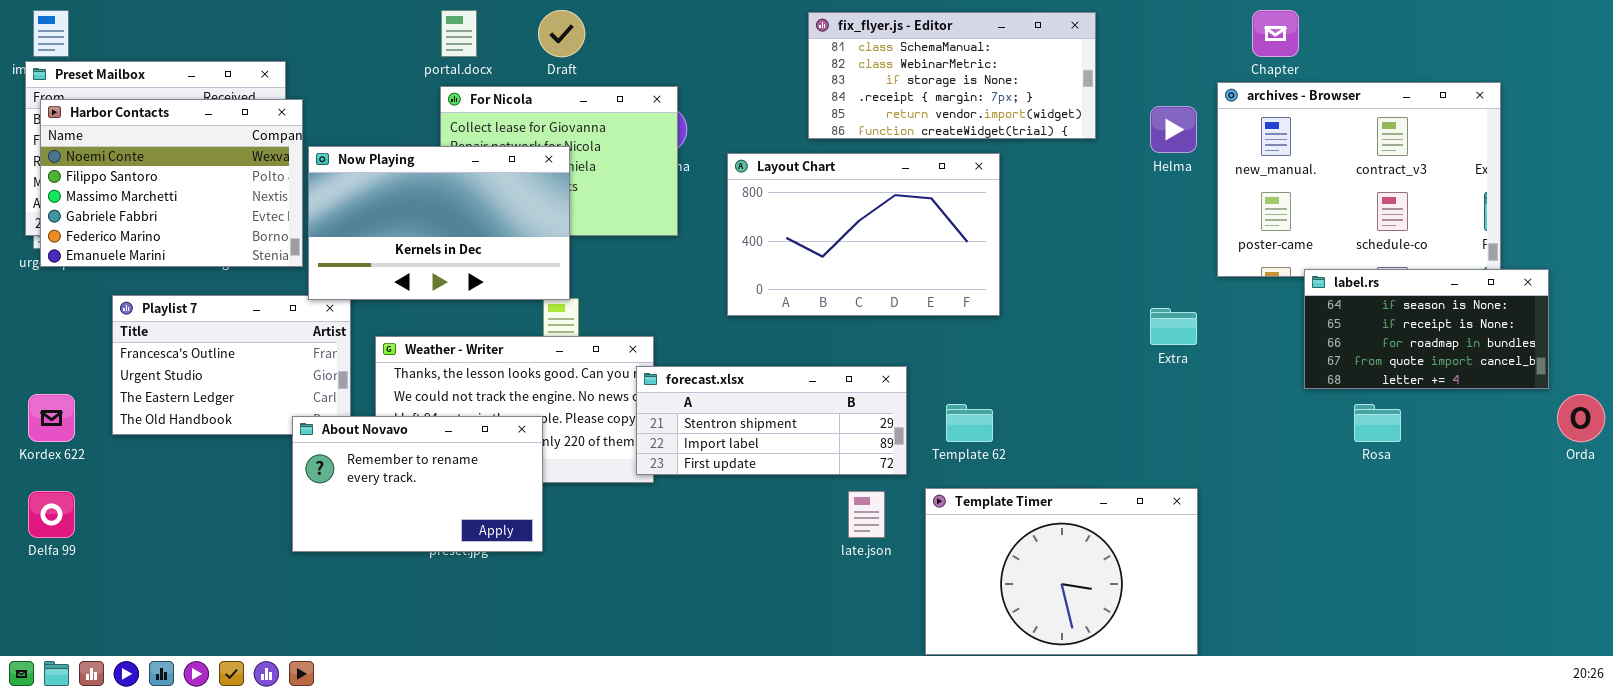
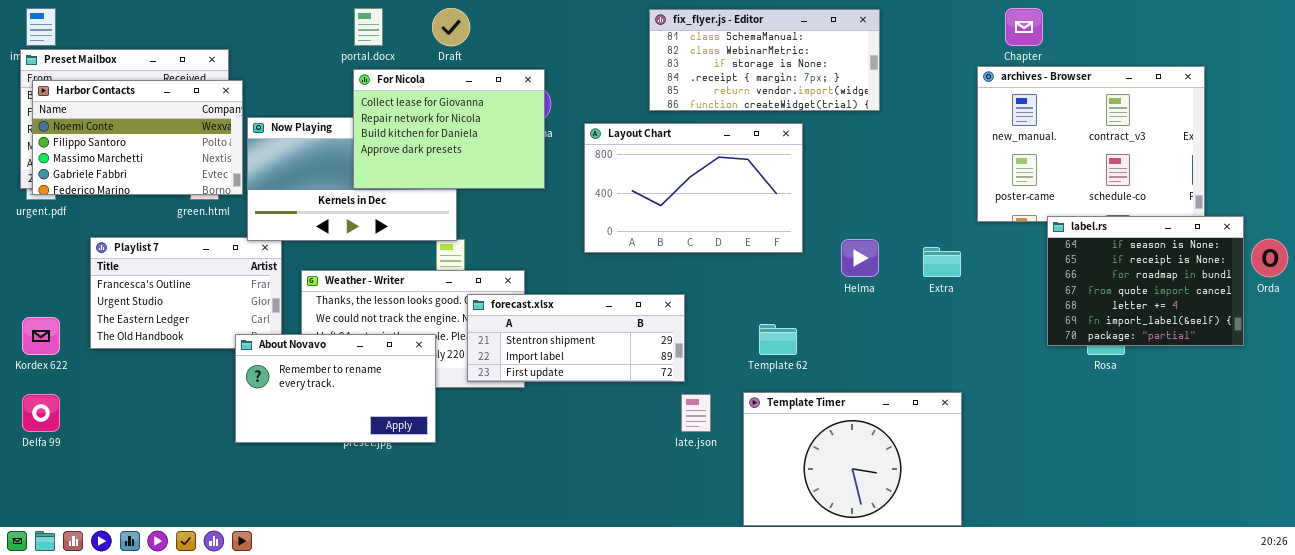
For Nicola: [440,86,678,236] -> [353,69,545,189], raised
Harbor Contacts: [40,99,303,267] -> [32,80,243,195], resized
Helma: [1150,106,1197,153] -> [841,239,879,277], moved
label.rs: [1304,269,1549,389] -> [1047,216,1244,346], resized
forecast.xlsx: [636,366,907,475] -> [467,294,685,382], moved
Orda: [1557,394,1605,442] -> [1251,239,1288,277], moved

